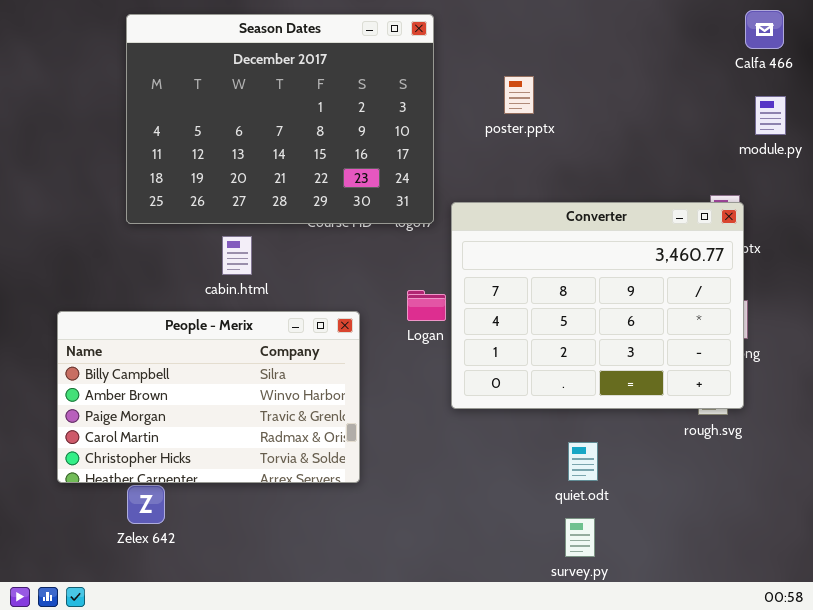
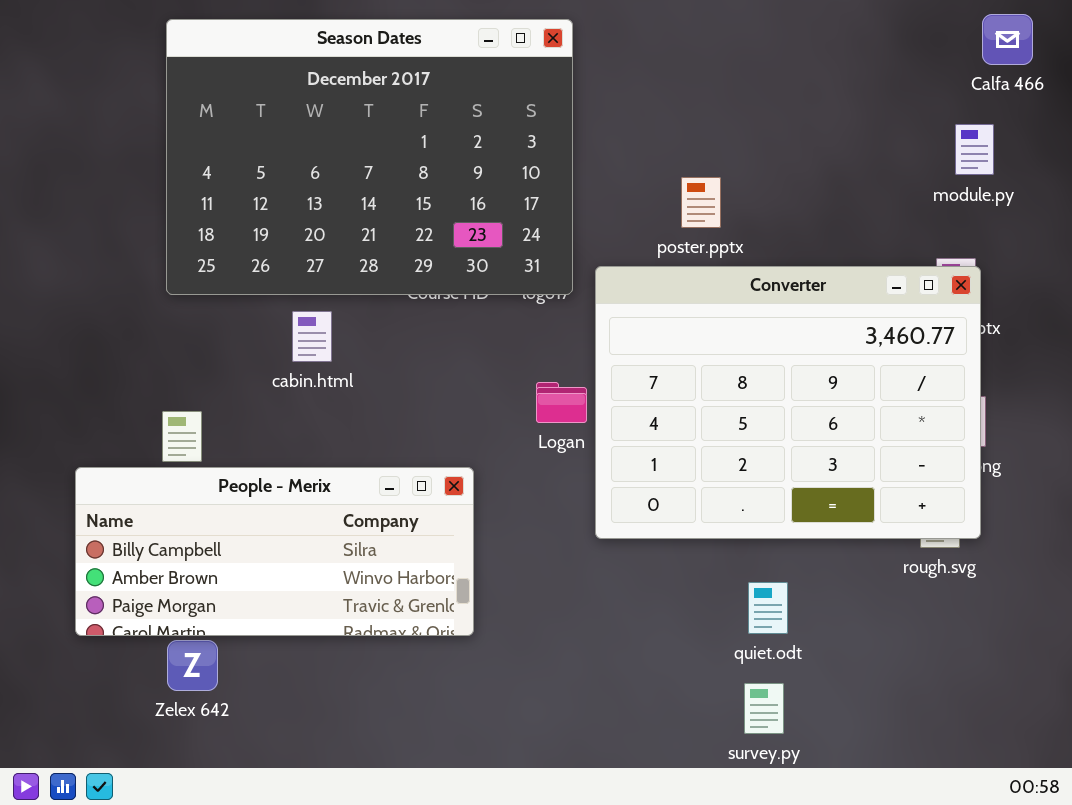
poster.pptx: [504,76,534,114] -> [681,177,721,228], moved
module.py: [755,96,786,135] -> [955,124,994,175], moved
People - Merix: [57,311,360,483] -> [75,467,474,636], resized

